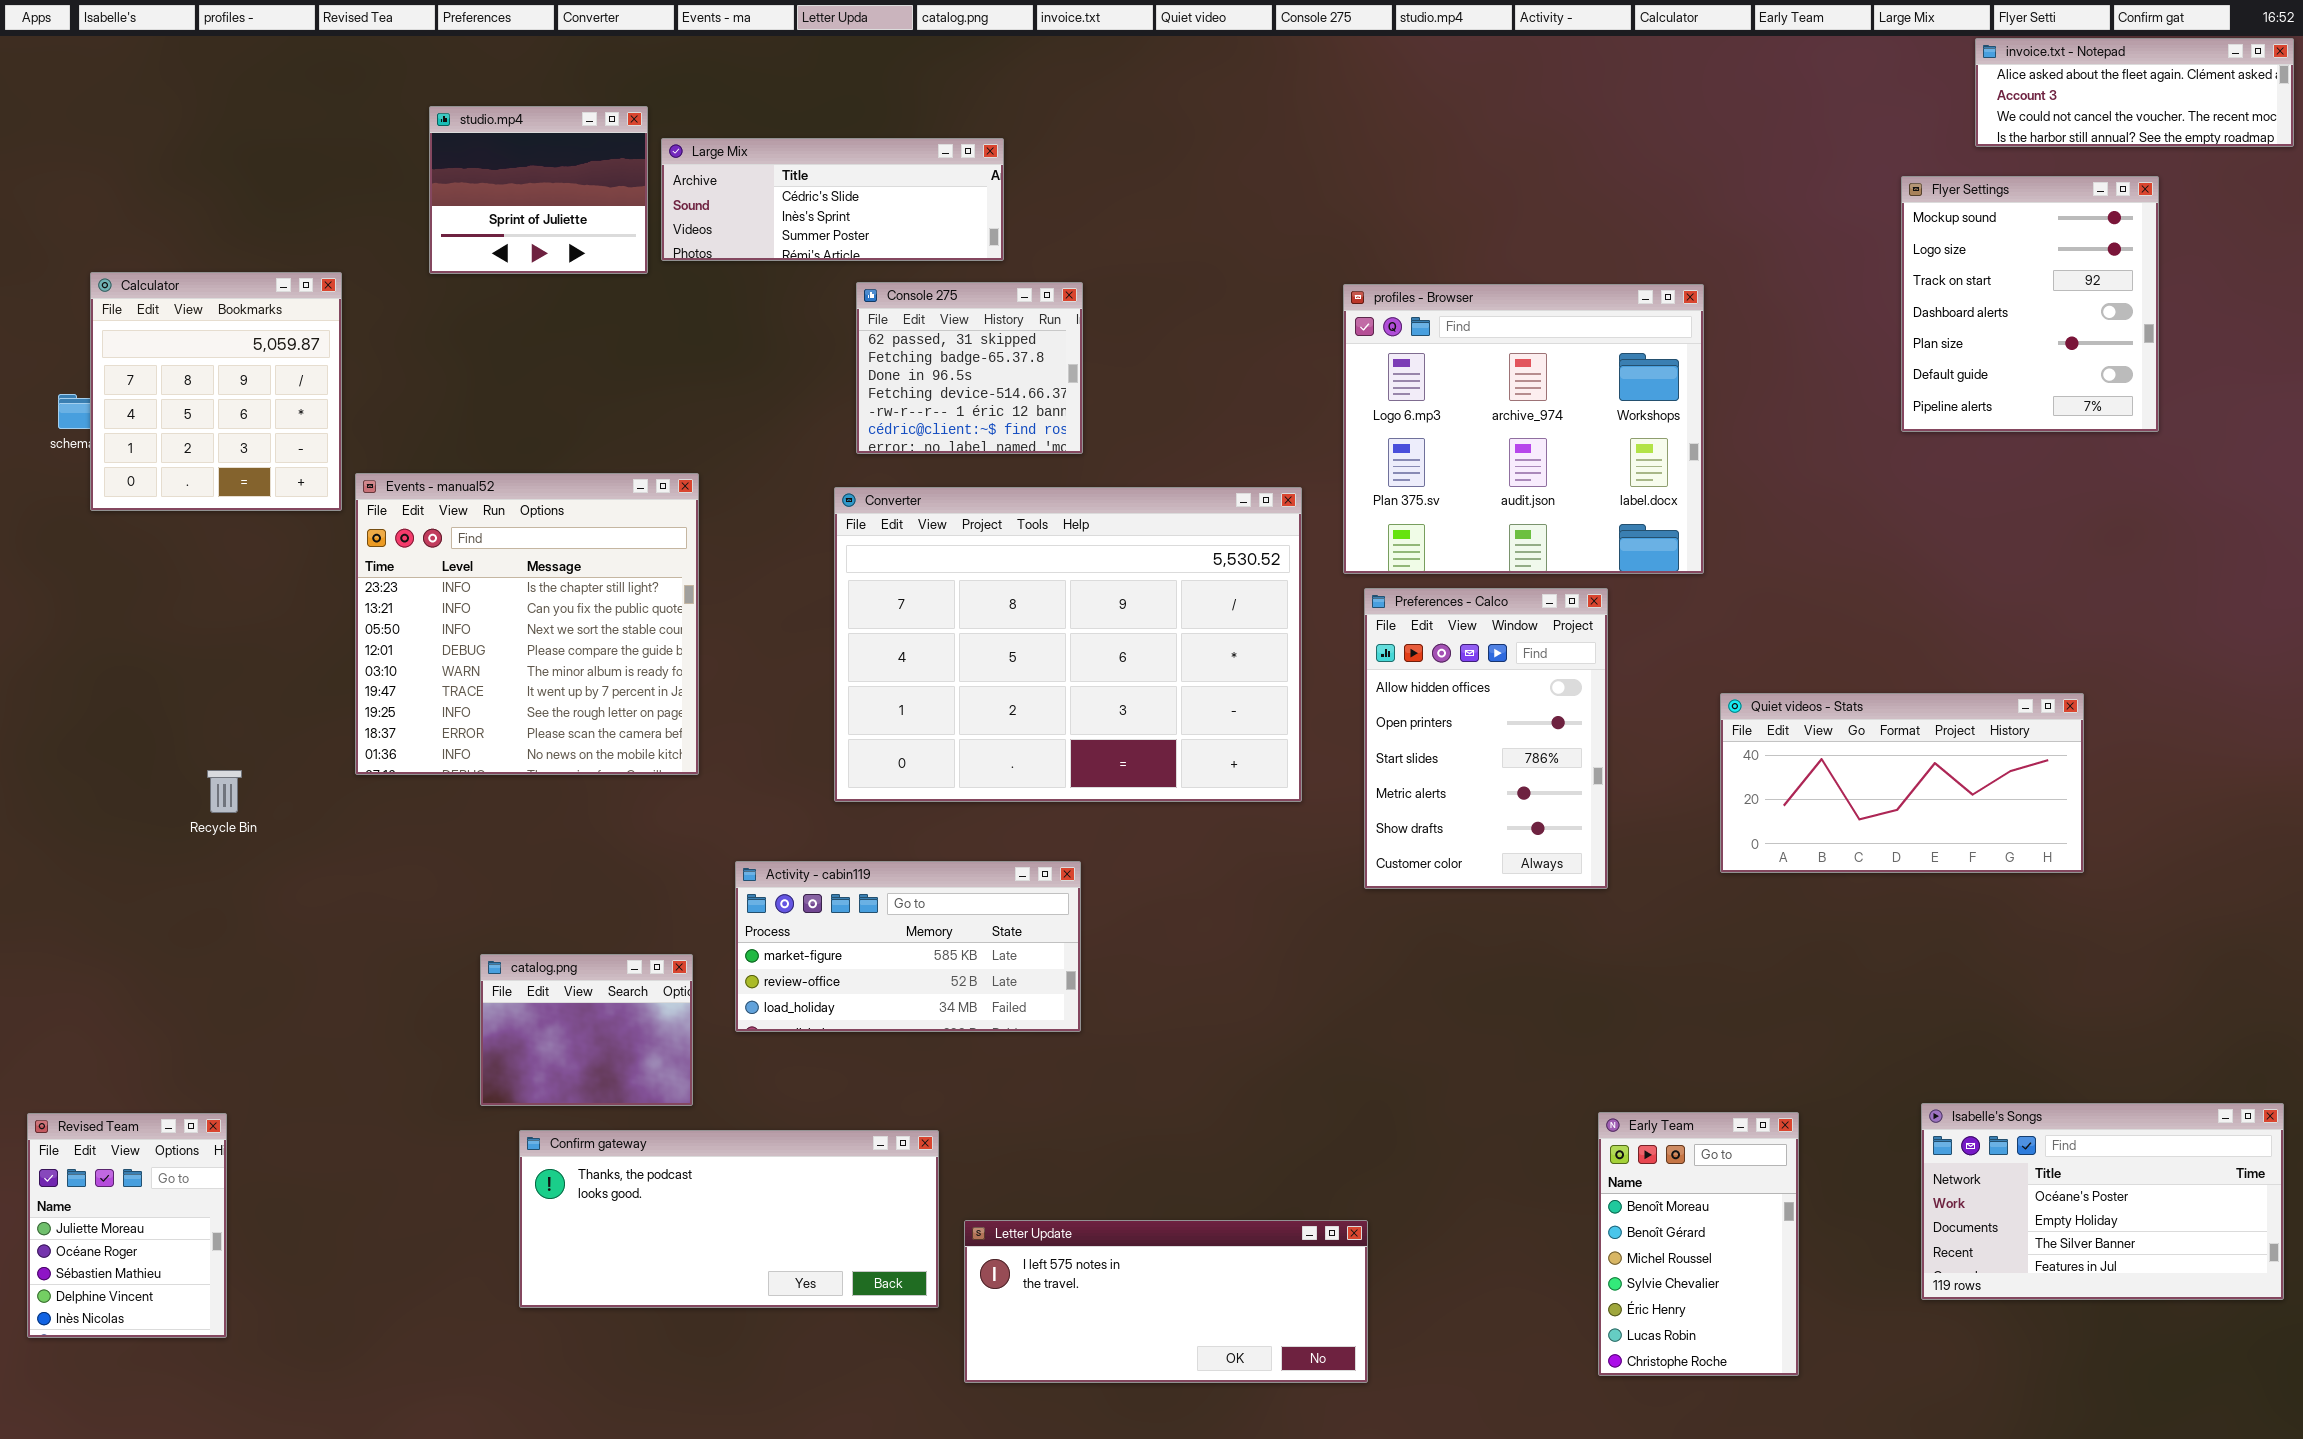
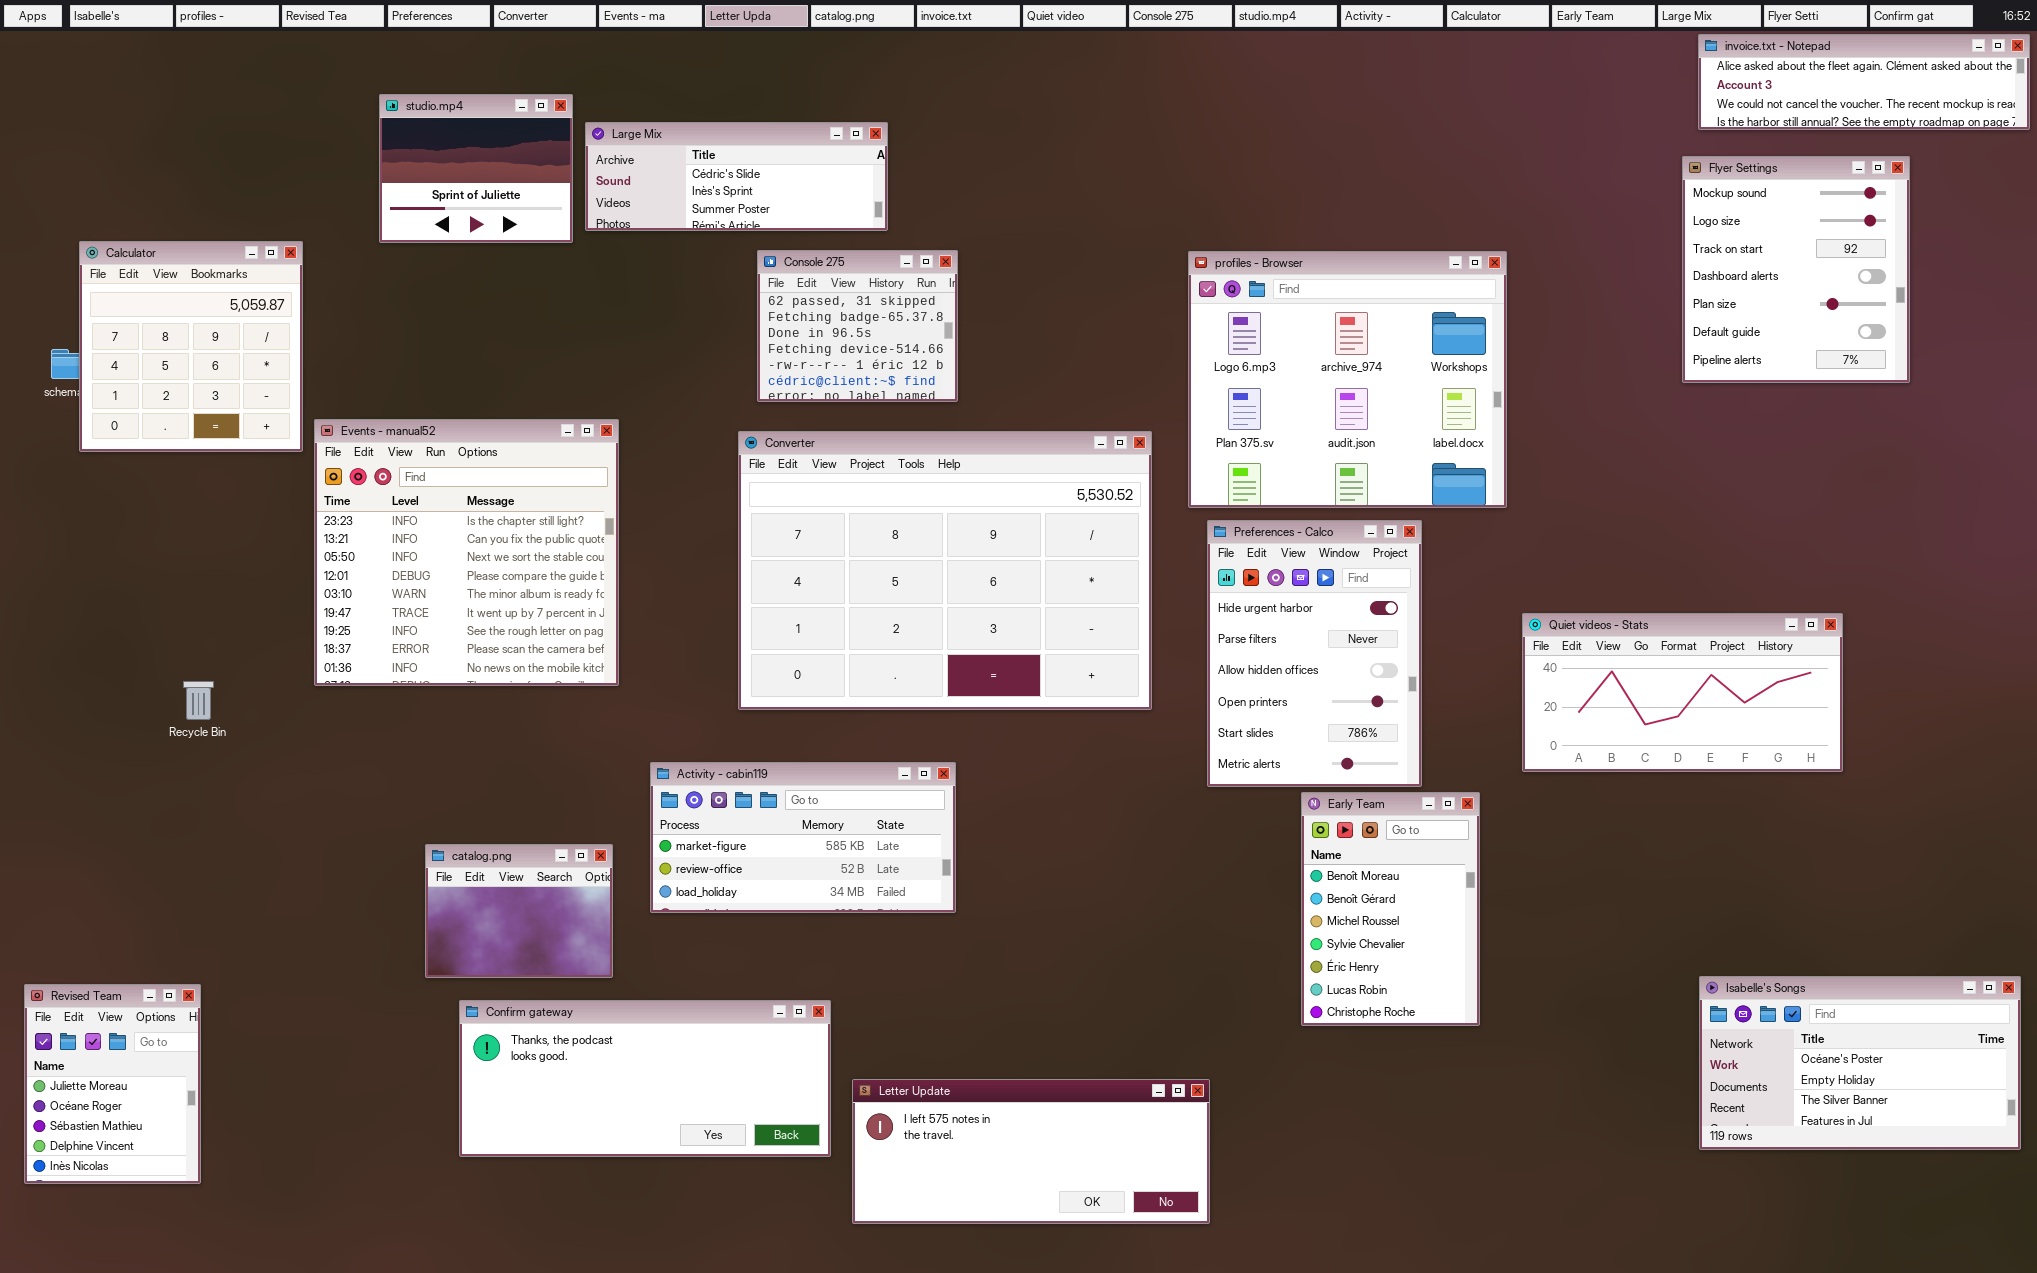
invoice.txt - Notepad: [1975,38,2294,147] -> [1698,34,2030,130], resized
Preferences - Calco: [1364,588,1608,889] -> [1207,520,1422,787], scrolled up 2 rows
Early Team: [1598,1112,1799,1376] -> [1301,792,1480,1026], moved

